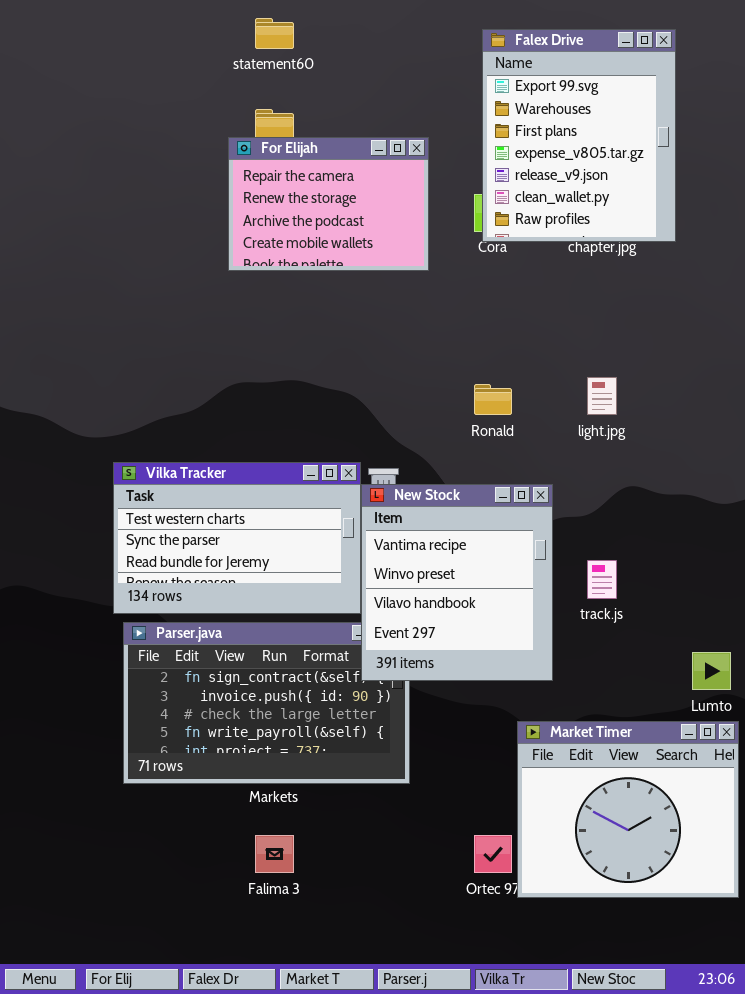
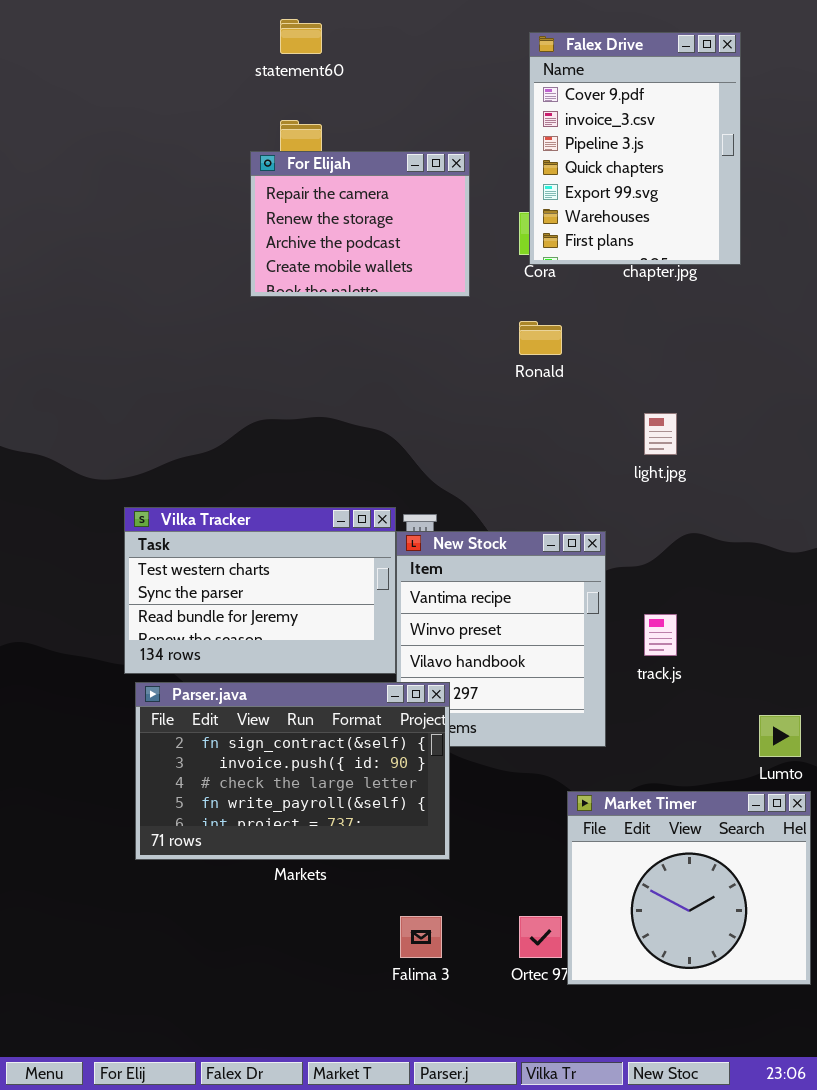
Falex Drive: [482,29,676,242] -> [529,32,741,265], scrolled up 4 rows
Ronald: [474,384,512,415] -> [519,321,562,355], moved
Parser.java: [123,622,410,784] -> [135,682,450,860], raised
Falima 3: [255,835,294,873] -> [400,916,442,958], moved

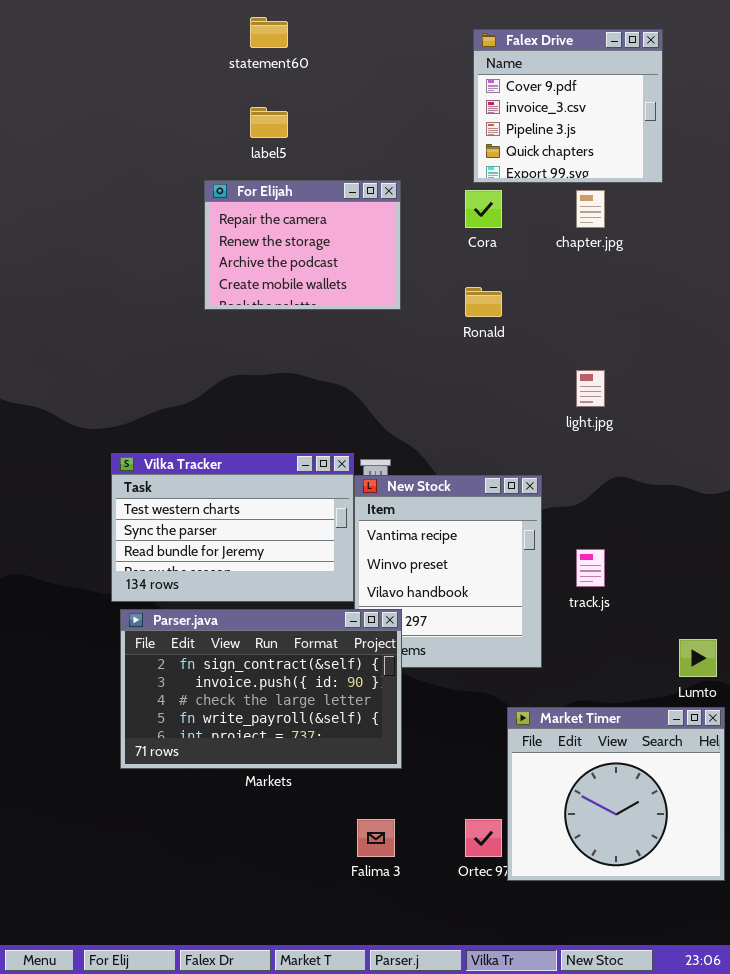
Falex Drive: [529,32,741,265] -> [473,29,663,183], resized
For Elijah: [250,151,470,297] -> [204,180,401,310], moved

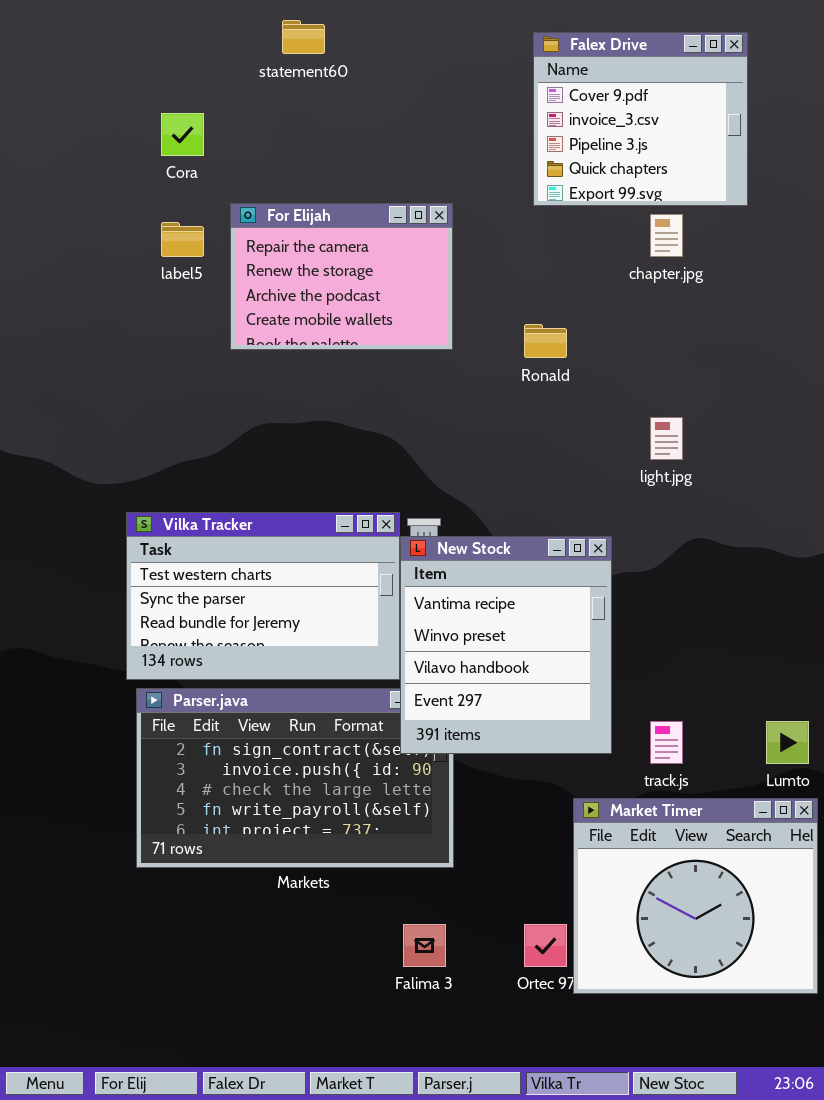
label5: [250,107,288,138] -> [161,222,204,257], moved
Cora: [465,190,502,228] -> [161,113,204,156], moved
New Stock: [354,475,542,668] -> [400,536,612,754], raised
track.js: [576,549,605,587] -> [650,721,683,764], moved

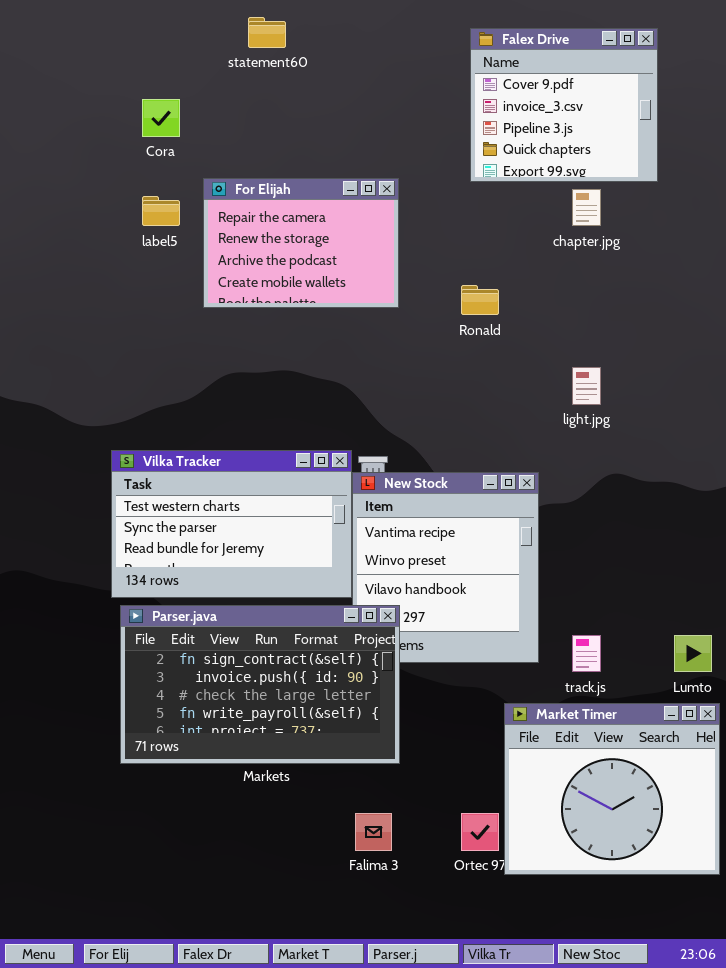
Parser.java: [136,688,454,868] -> [120,605,400,764], raised

